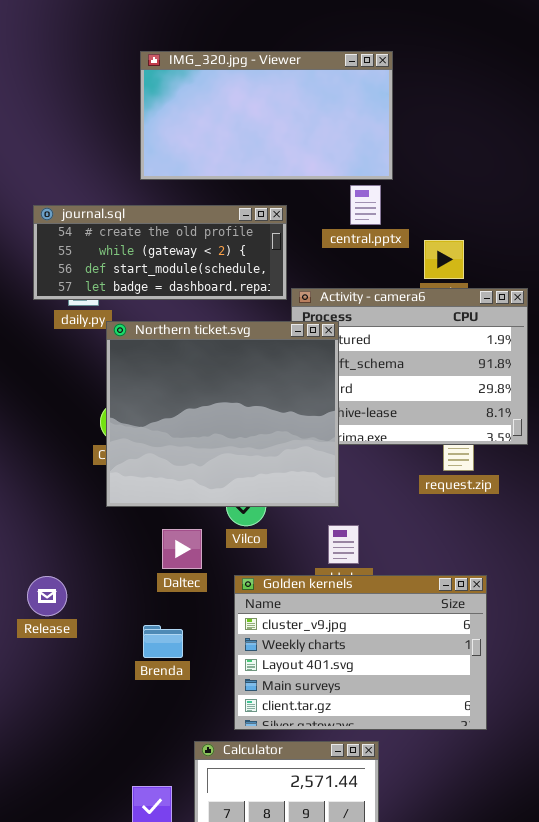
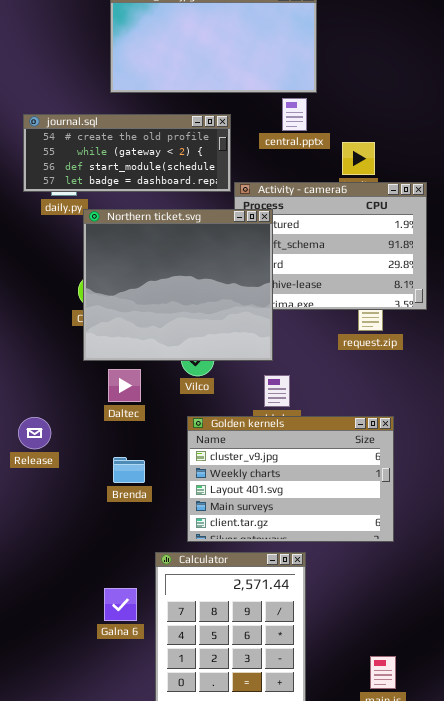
Daltec: [162,529,202,569] -> [108,369,141,402], moved

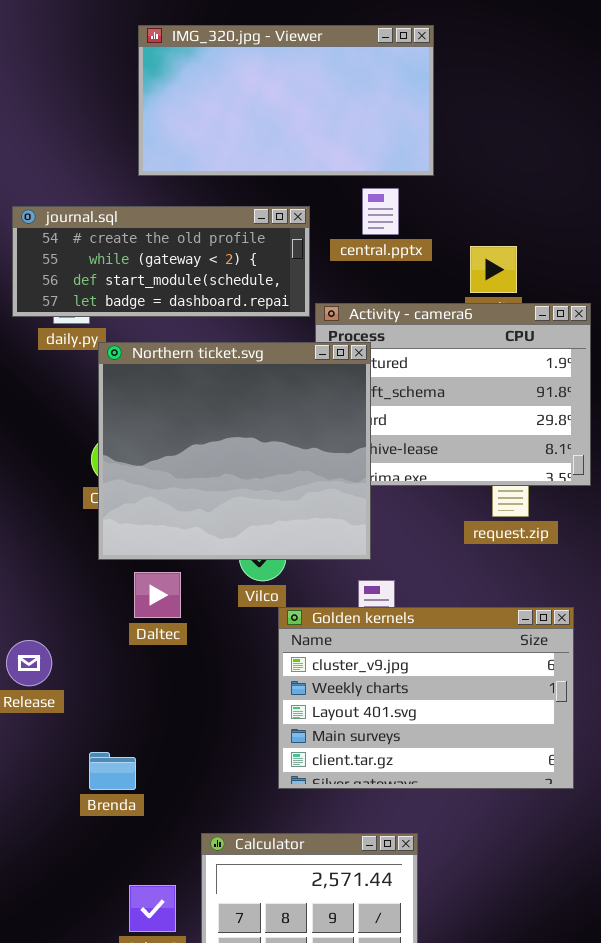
central.pptx: [282,98,307,131] -> [362,188,399,235], moved
Golden kernels: [187,416,394,542] -> [278,607,574,789], moved
Brenda: [113,457,145,483] -> [89,752,136,790], moved

